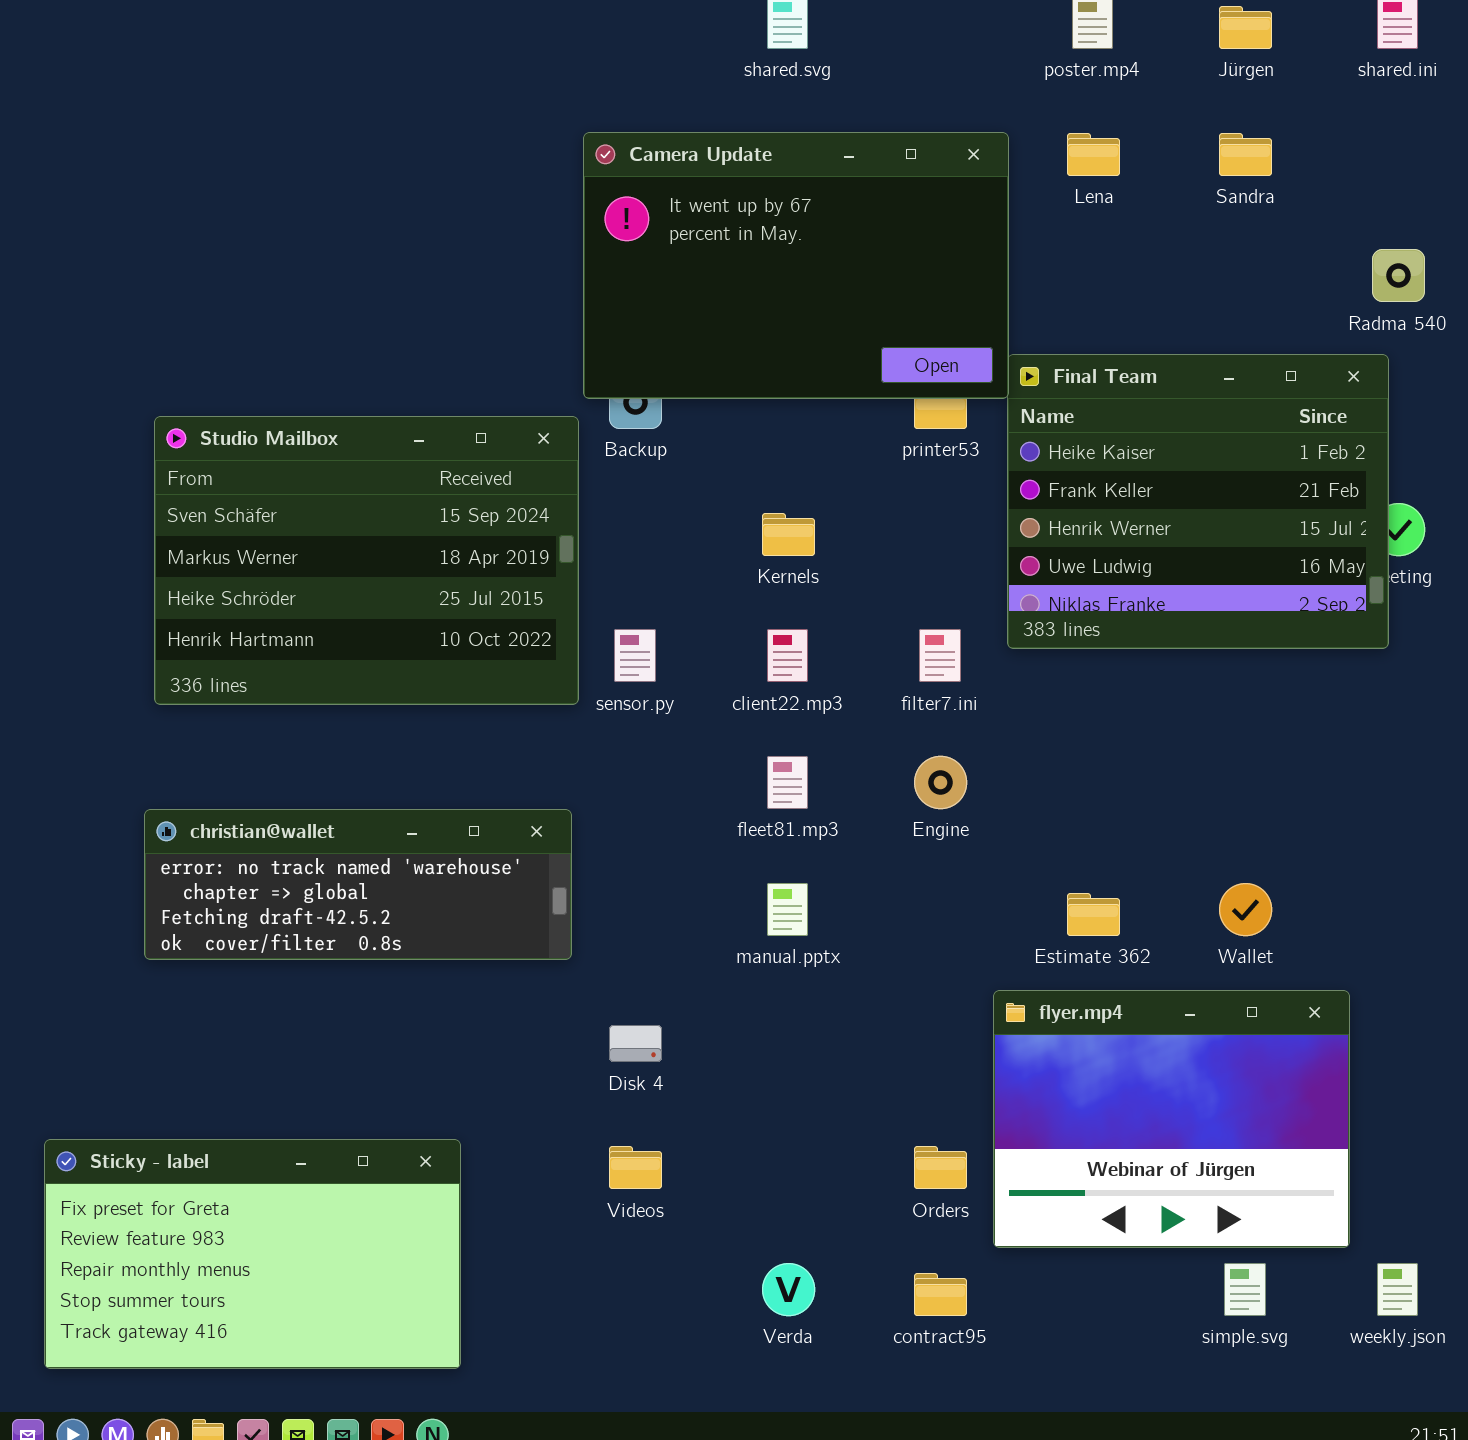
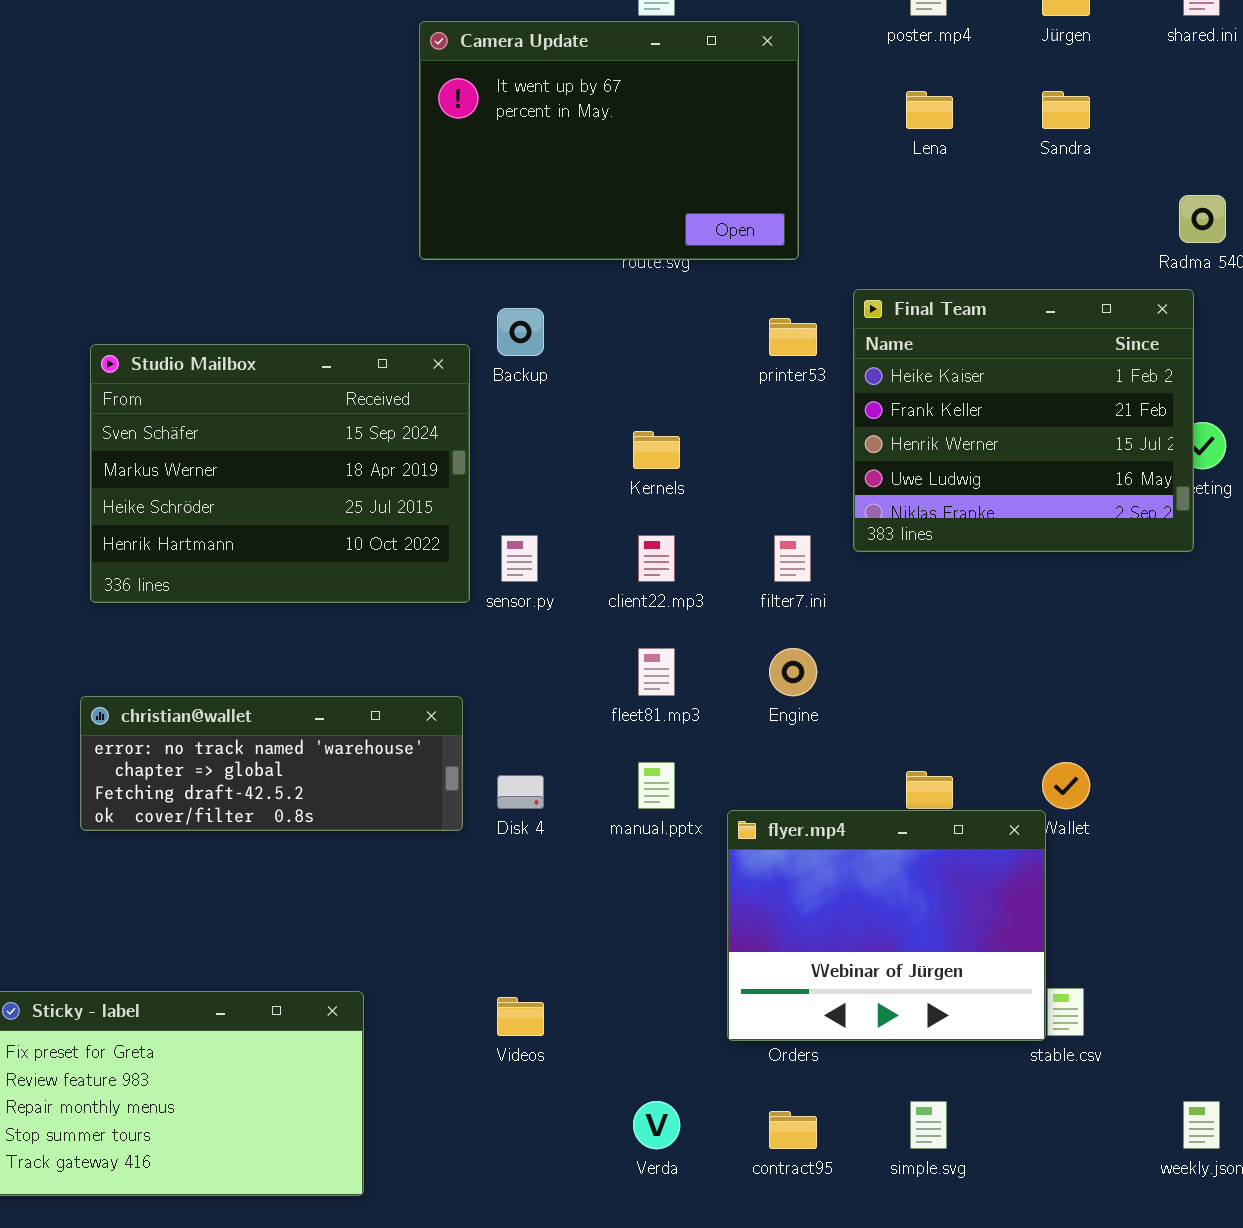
Camera Update: [583,132,1009,399] -> [419,21,799,260], moved
flyer.mp4: [993,990,1350,1248] -> [727,810,1046,1041], moved
Disk 4: [609,1025,662,1062] -> [497,775,544,809], moved
simple.svg: [1224,1263,1266,1316] -> [910,1101,947,1149], moved

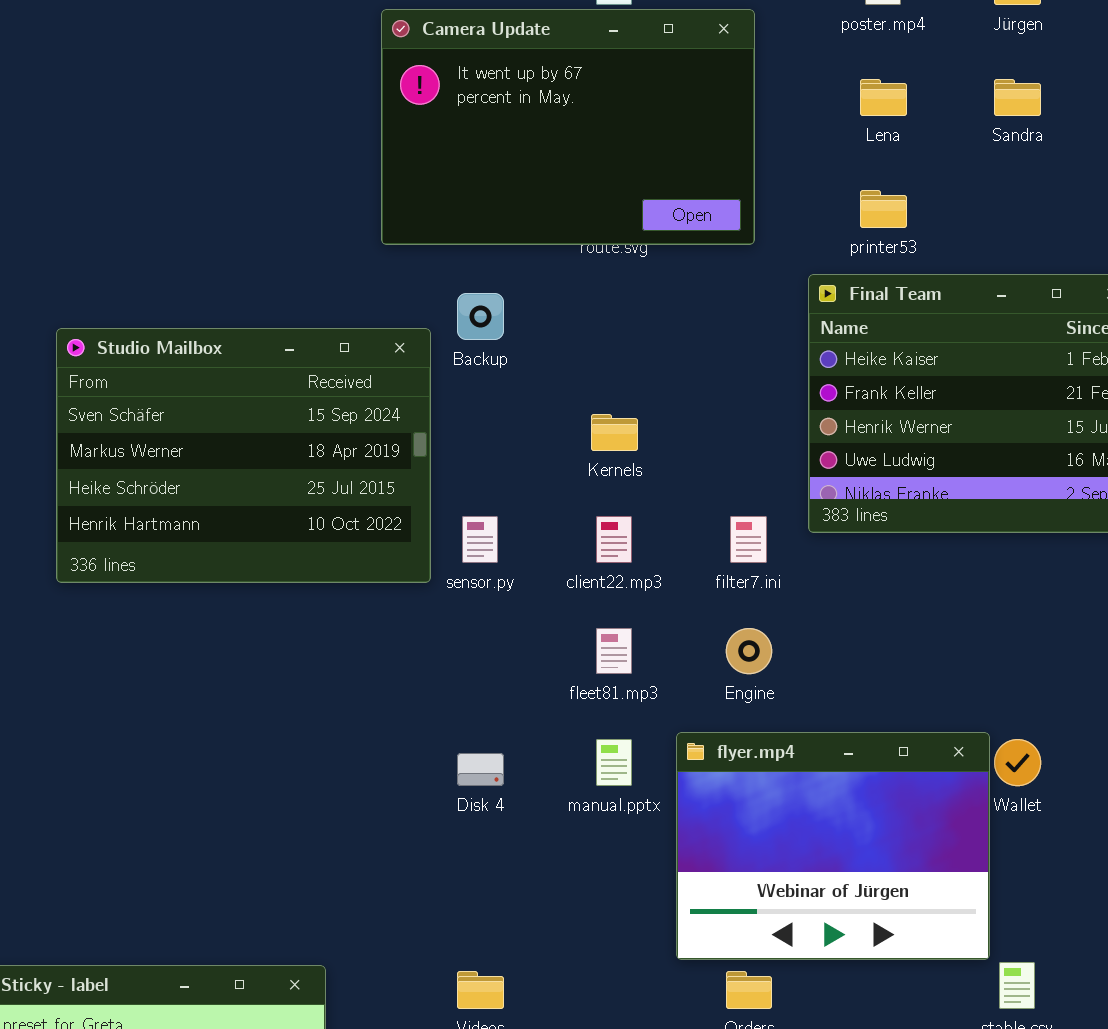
printer53: [769,318,817,356] -> [860,190,907,228], moved
christian@wallet: [80,696,463,831] -> none, closed
flyer.mp4: [727,810,1046,1041] -> [676,732,990,960], moved

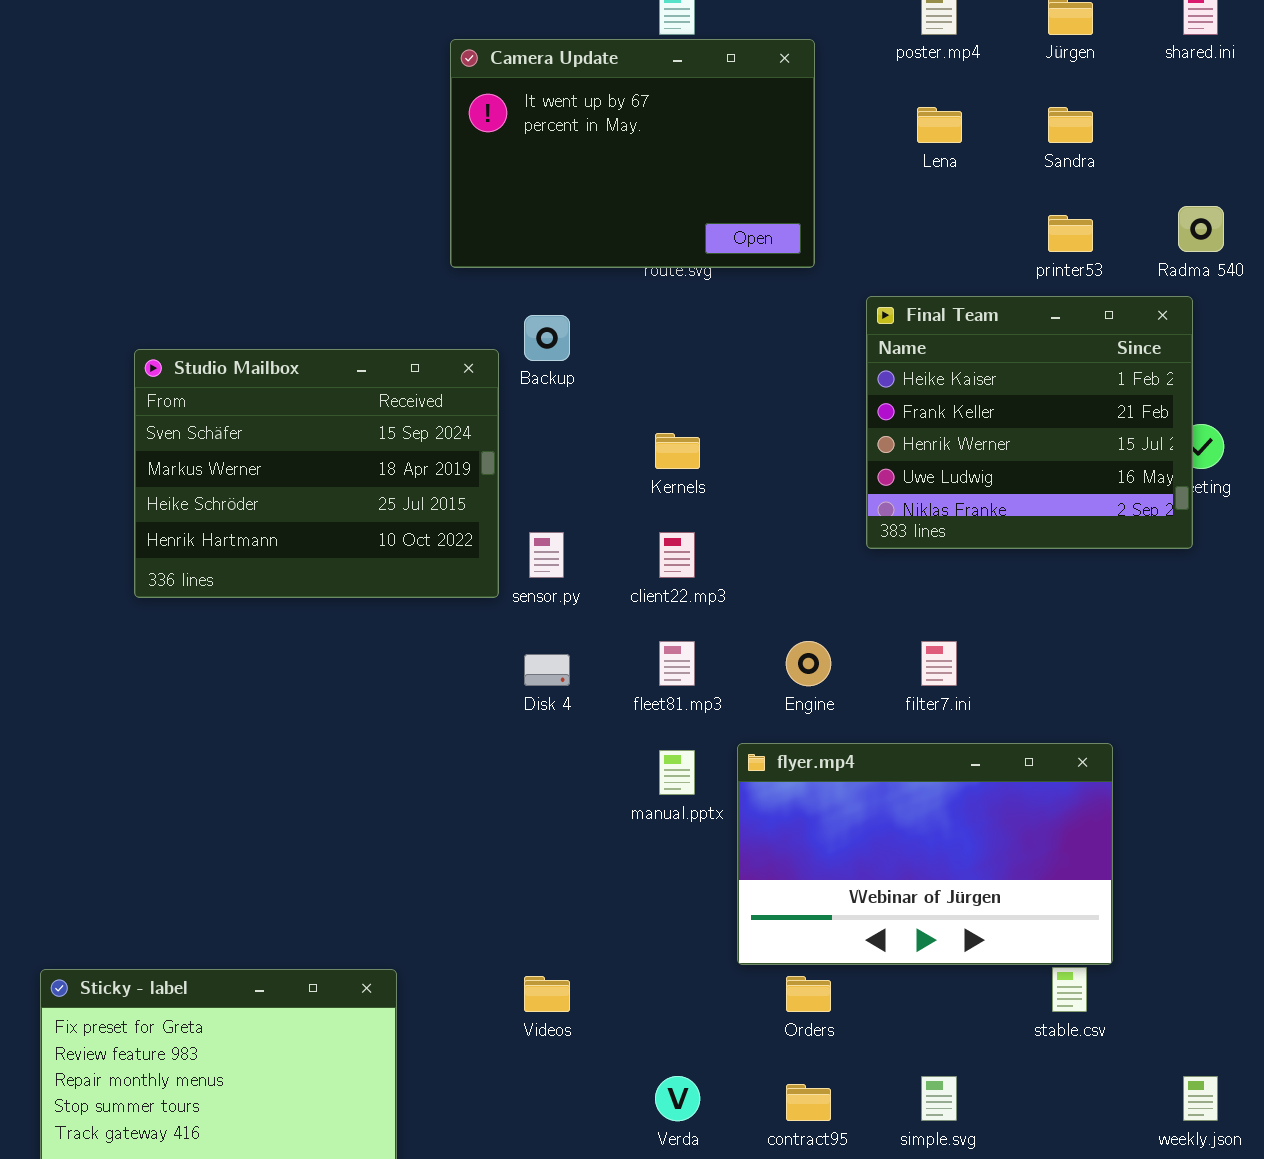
printer53: [860,190,907,228] -> [1048,215,1093,252], moved
filter7.ini: [730,516,767,563] -> [921,641,957,686], moved
flyer.mp4: [676,732,990,960] -> [737,743,1113,965], resized
Disk 4: [457,753,504,786] -> [524,654,570,686], moved

